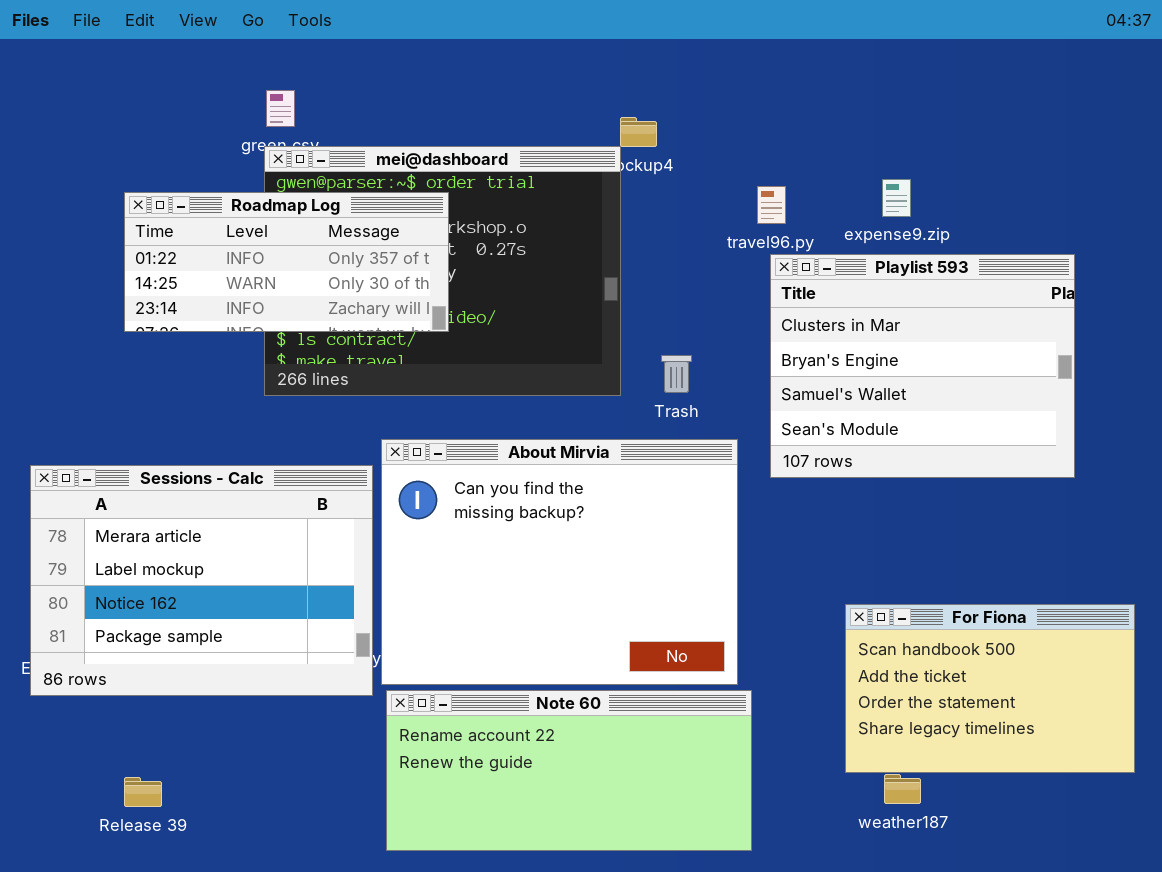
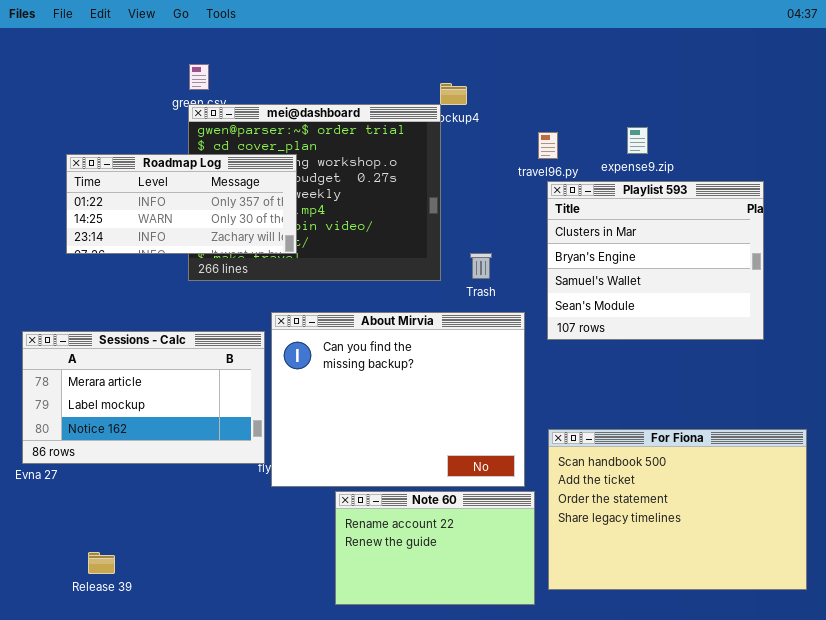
Roadmap Log: [124,192,449,332] -> [66,154,297,254], moved
Sessions - Calc: [30,465,373,696] -> [22,331,265,464], resized
For Fiona: [845,604,1135,773] -> [548,429,807,590], resized
Note 60: [386,690,752,851] -> [335,491,535,605], resized

